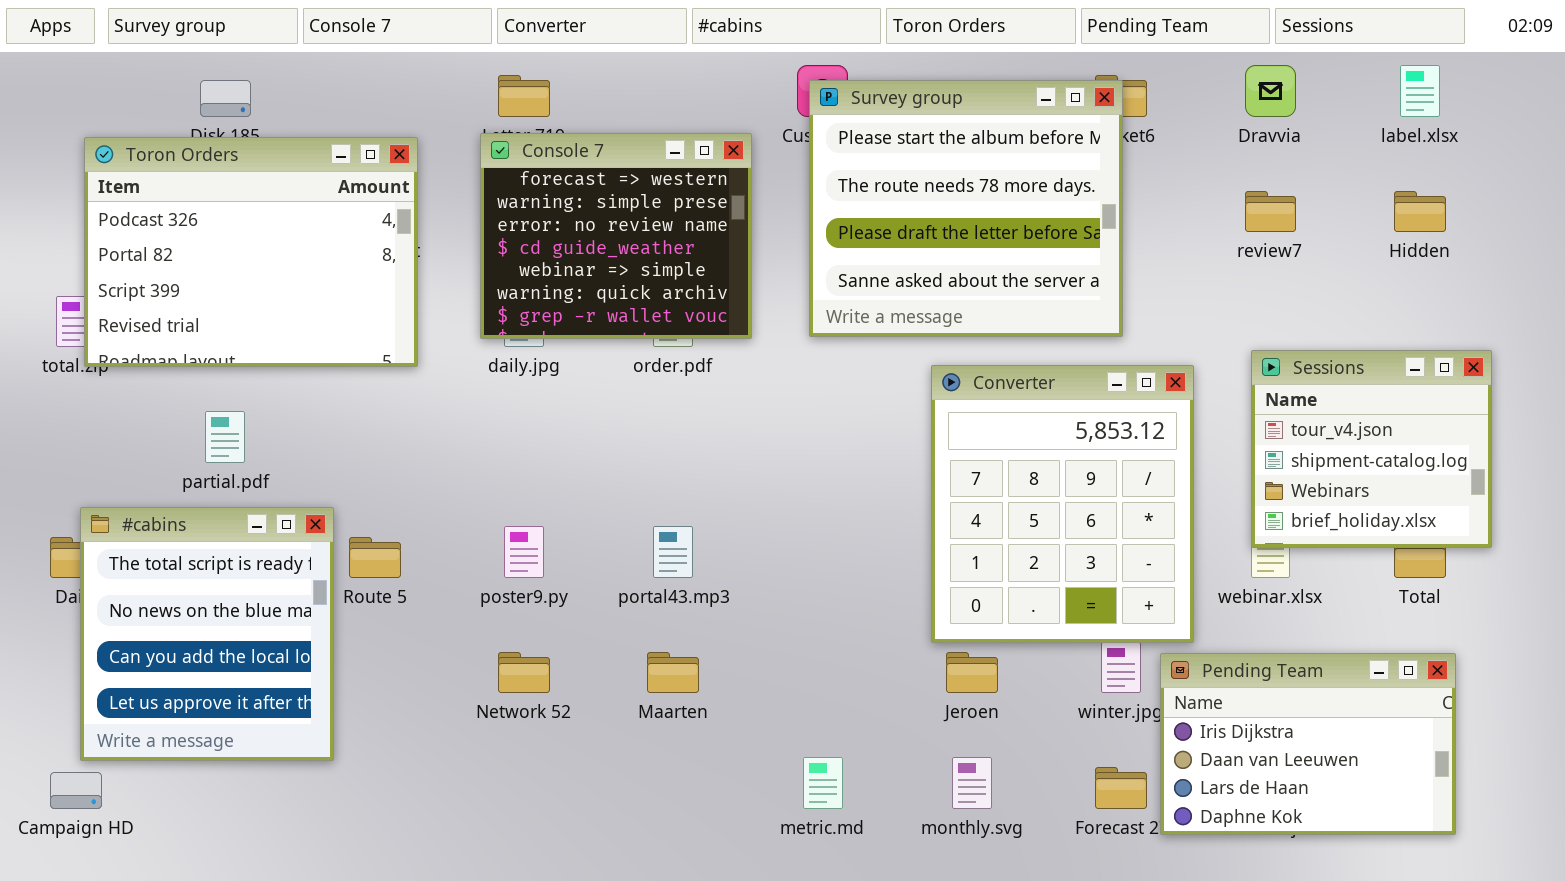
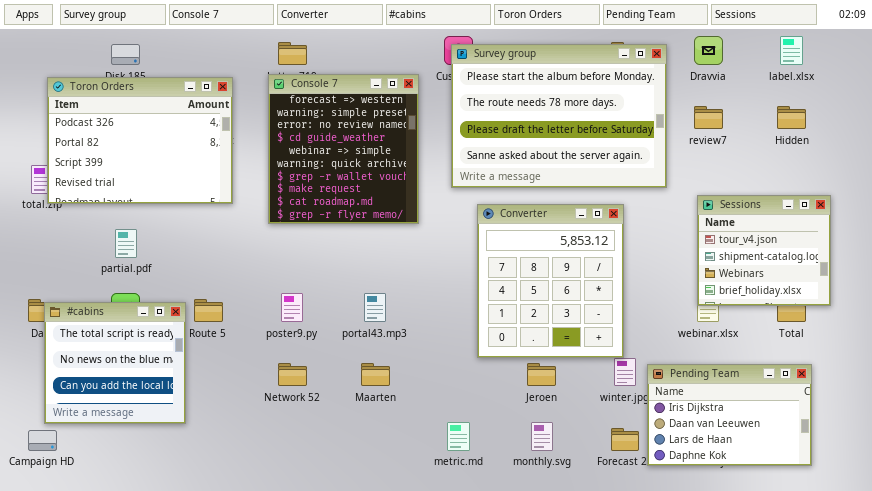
Survey group: [809,80,1123,337] -> [451,44,667,188], resized
Console 7: [480,133,752,339] -> [268,74,419,224], resized
Converter: [931,365,1194,643] -> [477,204,624,358], moved
#cabins: [80,507,334,761] -> [44,302,186,424], resized

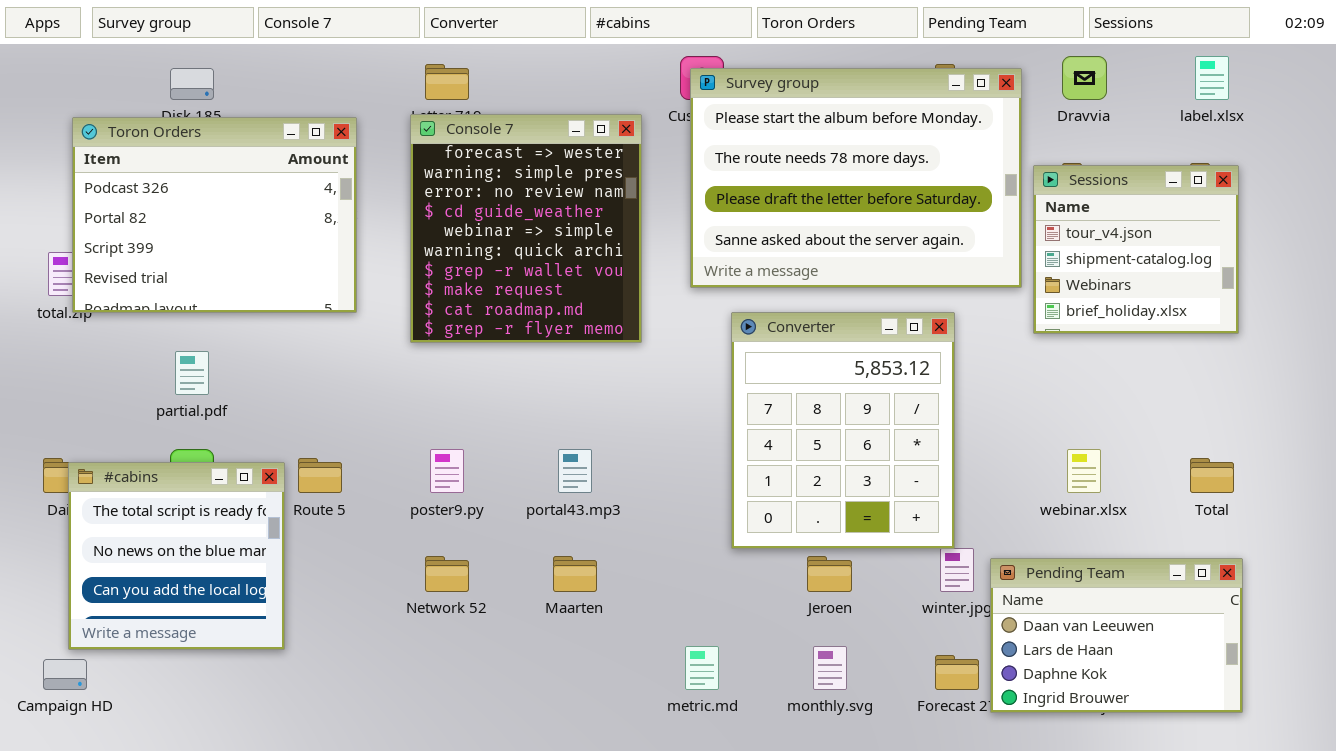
Sessions: [697,195,831,306] -> [1033,165,1239,334], moved
Pending Team: [647,364,812,466] -> [990,558,1243,713], scrolled down 1 row

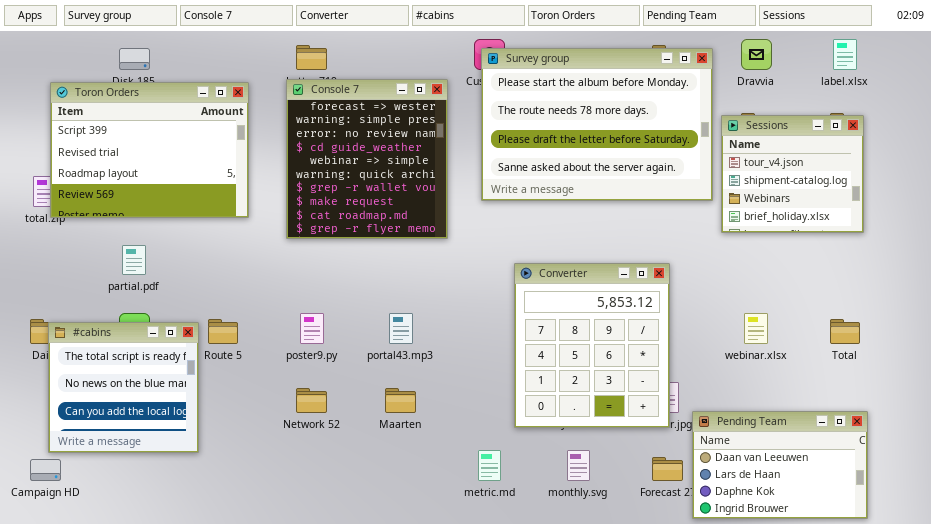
Toron Orders: [72,117,357,313] -> [50,82,249,218], scrolled down 2 rows
Converter: [731,312,955,549] -> [514,263,670,428], moved
Pending Team: [990,558,1243,713] -> [692,411,868,519], moved

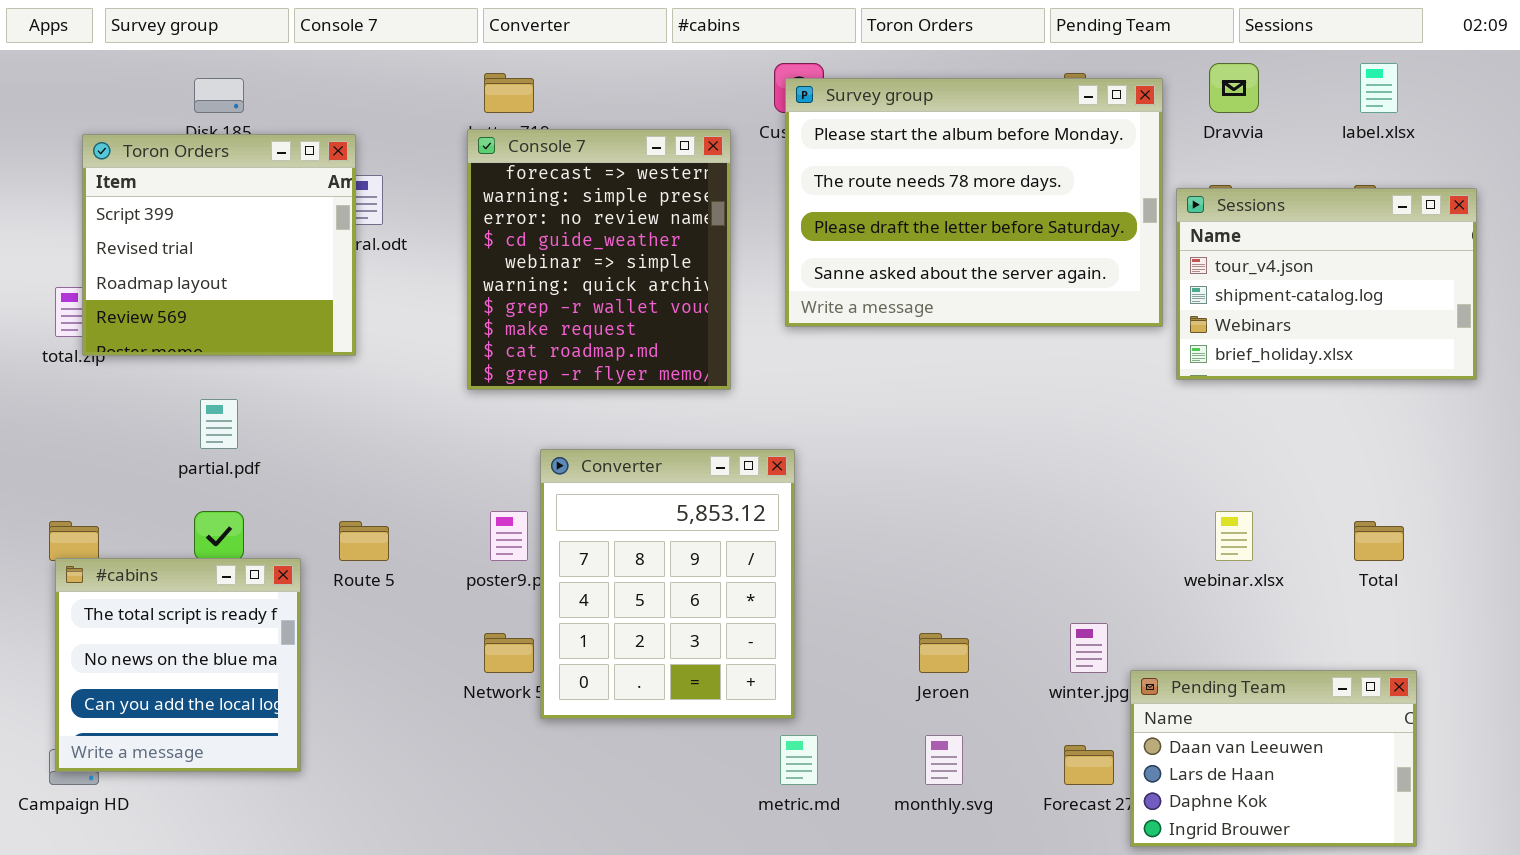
Toron Orders: [50,82,249,218] -> [82,134,356,356], resized
Sessions: [721,115,864,233] -> [1176,188,1477,380], resized
Converter: [514,263,670,428] -> [540,449,795,719], moved
#cabins: [48,322,199,453] -> [55,558,301,772], moved

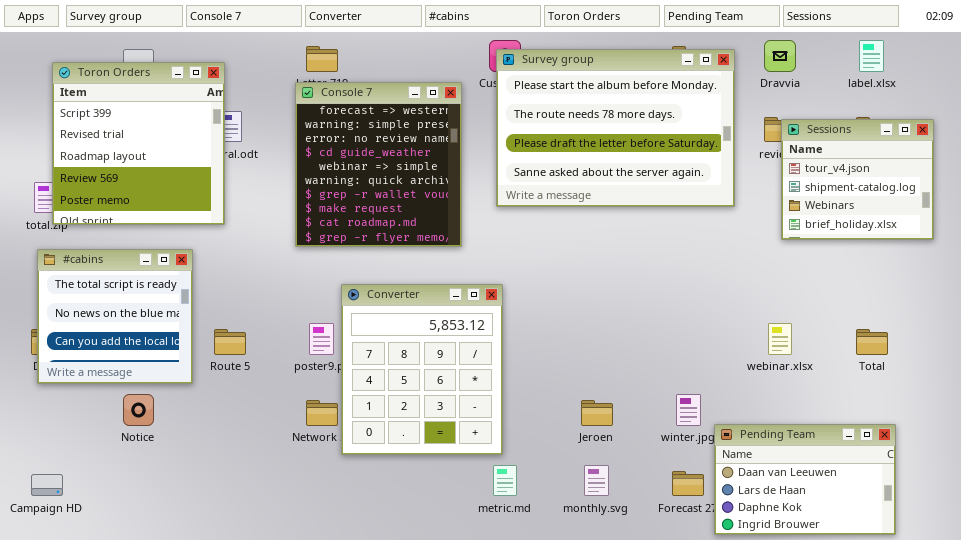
Toron Orders: [82,134,356,356] -> [52,62,225,225], resized
Sessions: [1176,188,1477,380] -> [781,119,934,240], resized
#cabins: [55,558,301,772] -> [37,249,193,384], moved

